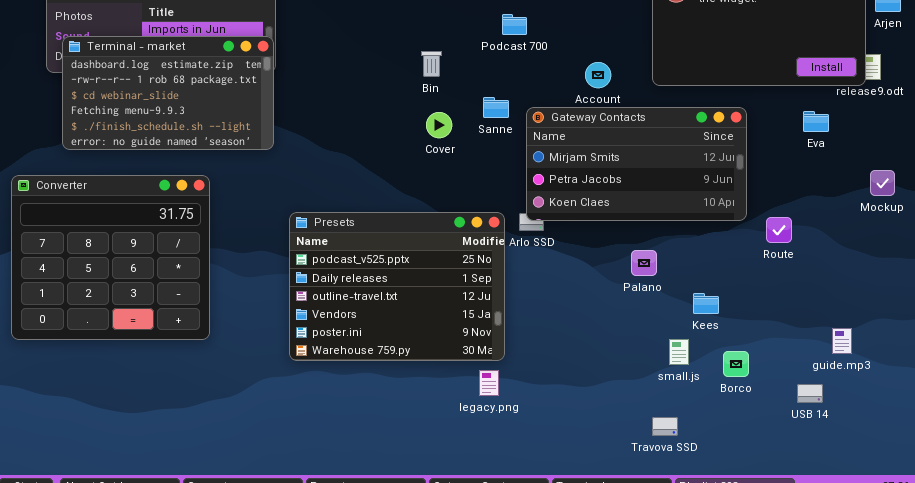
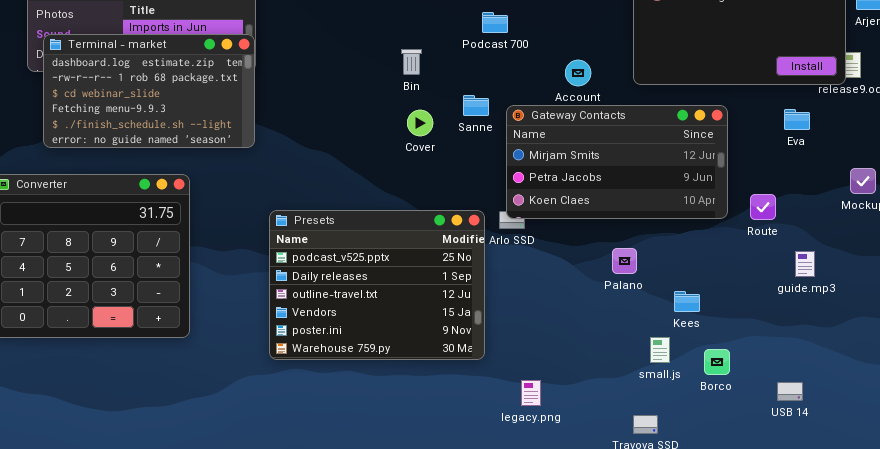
Route: [766,217,792,243] -> [750,194,776,220], moved
guide.mp3: [832,328,852,354] -> [795,251,815,277], moved
legacy.png: [479,370,499,396] -> [521,380,541,406], moved

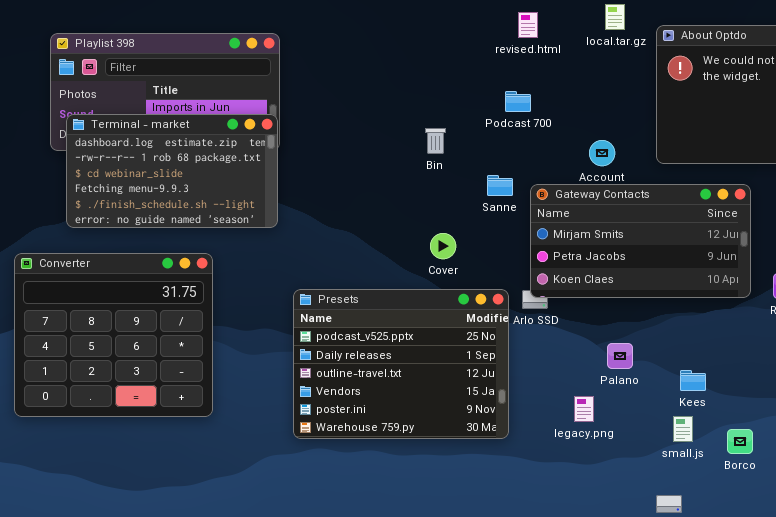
Cover: [407,110,433,136] -> [430,233,456,259], moved
Palano: [612,248,637,274] -> [607,343,633,369], moved
Kees: [674,291,700,312] -> [680,370,706,391], moved
legacy.png: [521,380,541,406] -> [574,396,594,422], moved

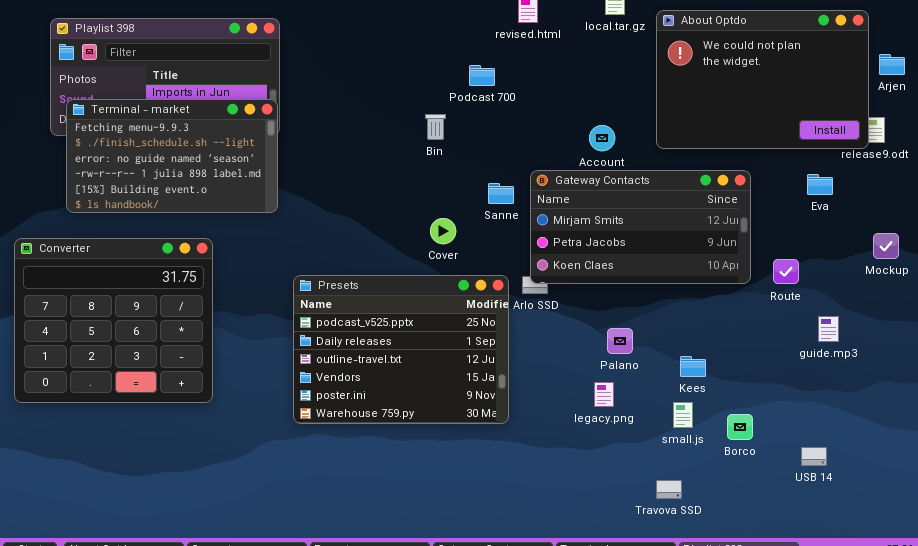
Podcast 700: [505,91,531,112] -> [469,65,495,86], moved
Terminal - market: [66,114,278,228] -> [66,99,278,213], scrolled down 3 rows
Sanne: [487,175,513,196] -> [488,183,514,204], moved
legacy.png: [574,396,594,422] -> [594,382,614,407], moved

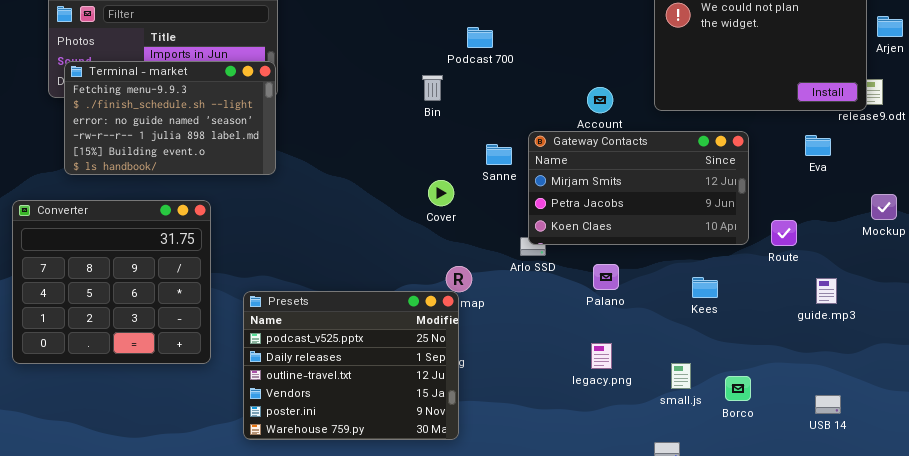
Presets: [293,275,509,424] -> [243,291,459,440], moved
Palano: [607,328,633,354] -> [593,264,619,290], moved
Kees: [680,356,706,377] -> [692,277,718,298], moved
USB 14: [801,447,827,466] -> [815,395,841,414], moved

